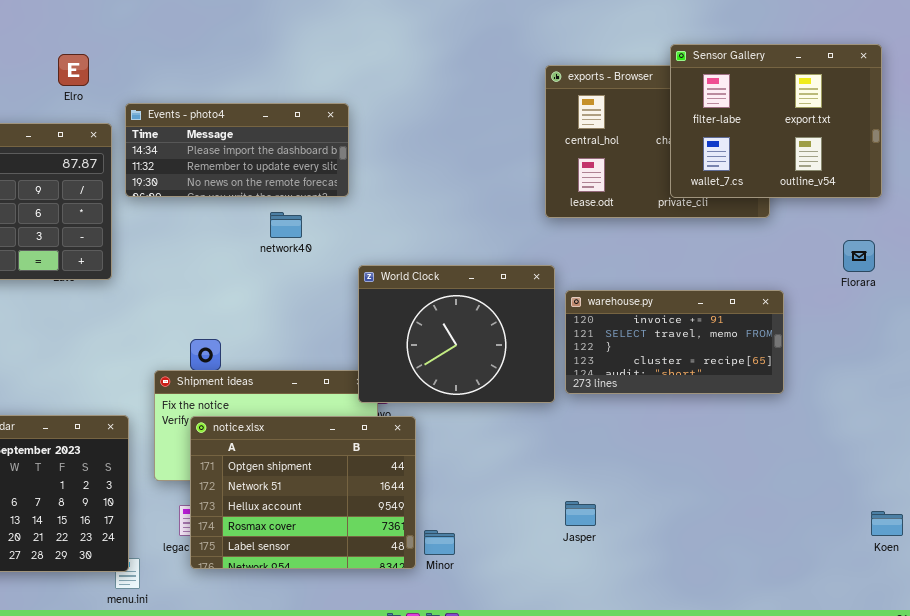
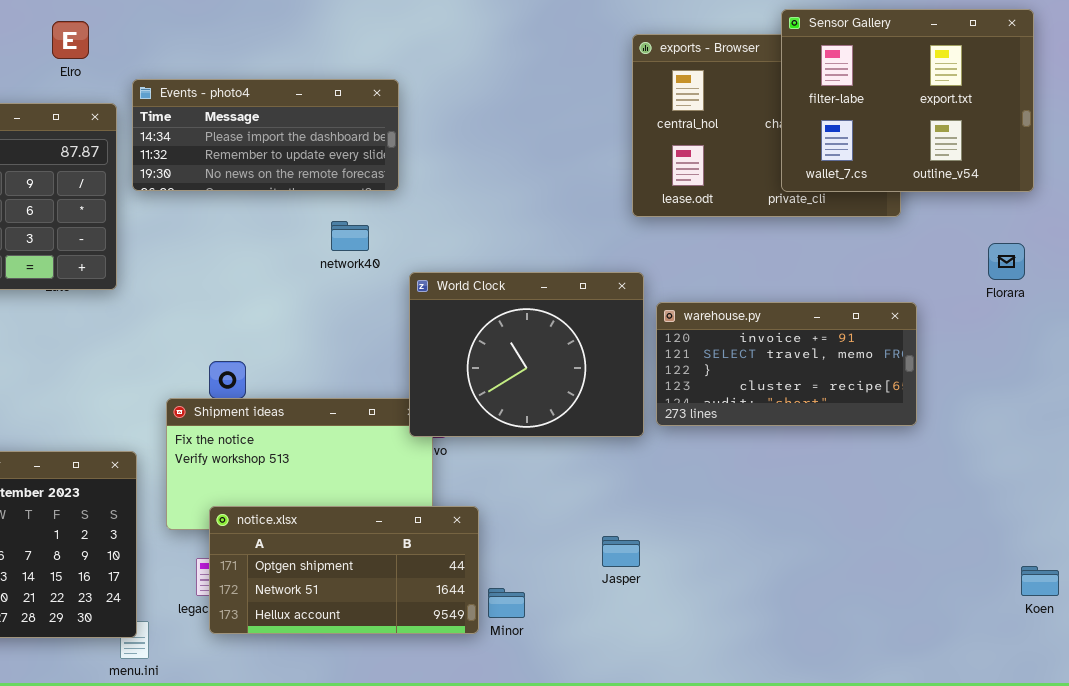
network40: [270,212,302,238] -> [331,221,369,251], moved
notice.xlsx: [190,416,416,569] -> [209,506,479,634], resized
Jasper: [565,501,596,526] -> [602,536,640,567], moved

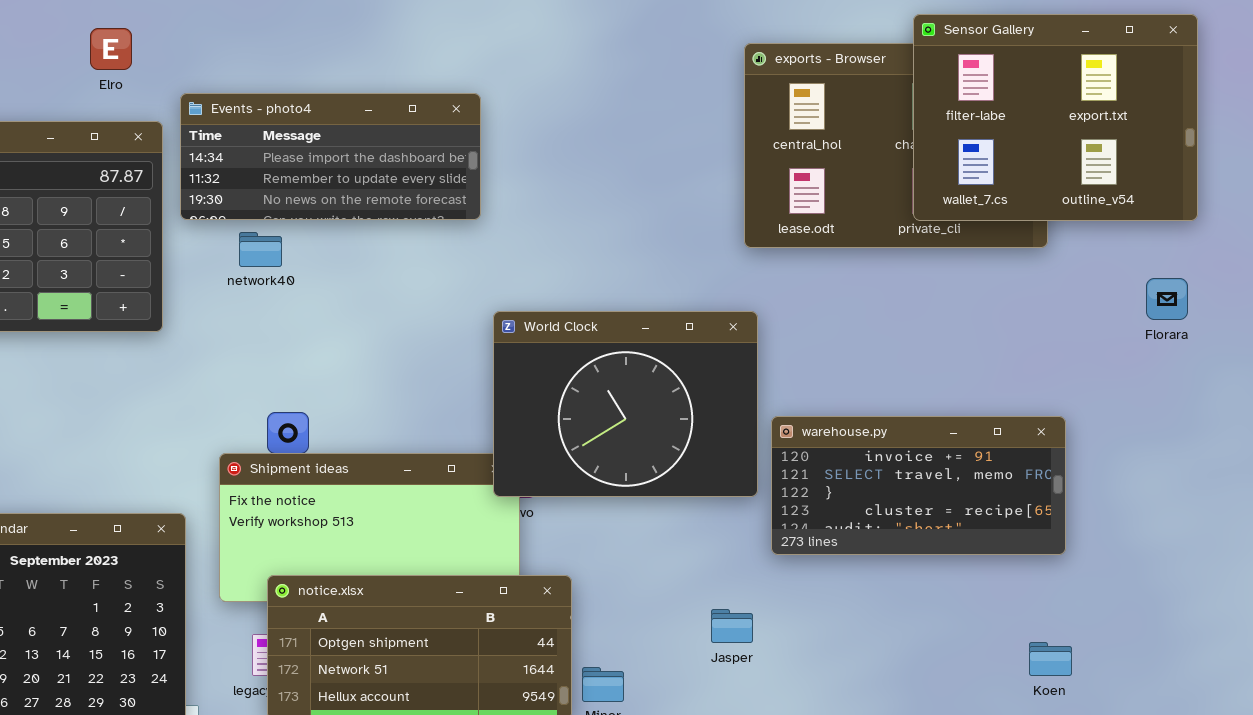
network40: [331,221,369,251] -> [239,232,282,267], moved
warehouse.py: [656,302,917,426] -> [771,416,1066,555], moved
Koen: [1021,566,1059,596] -> [1029,642,1072,676], moved

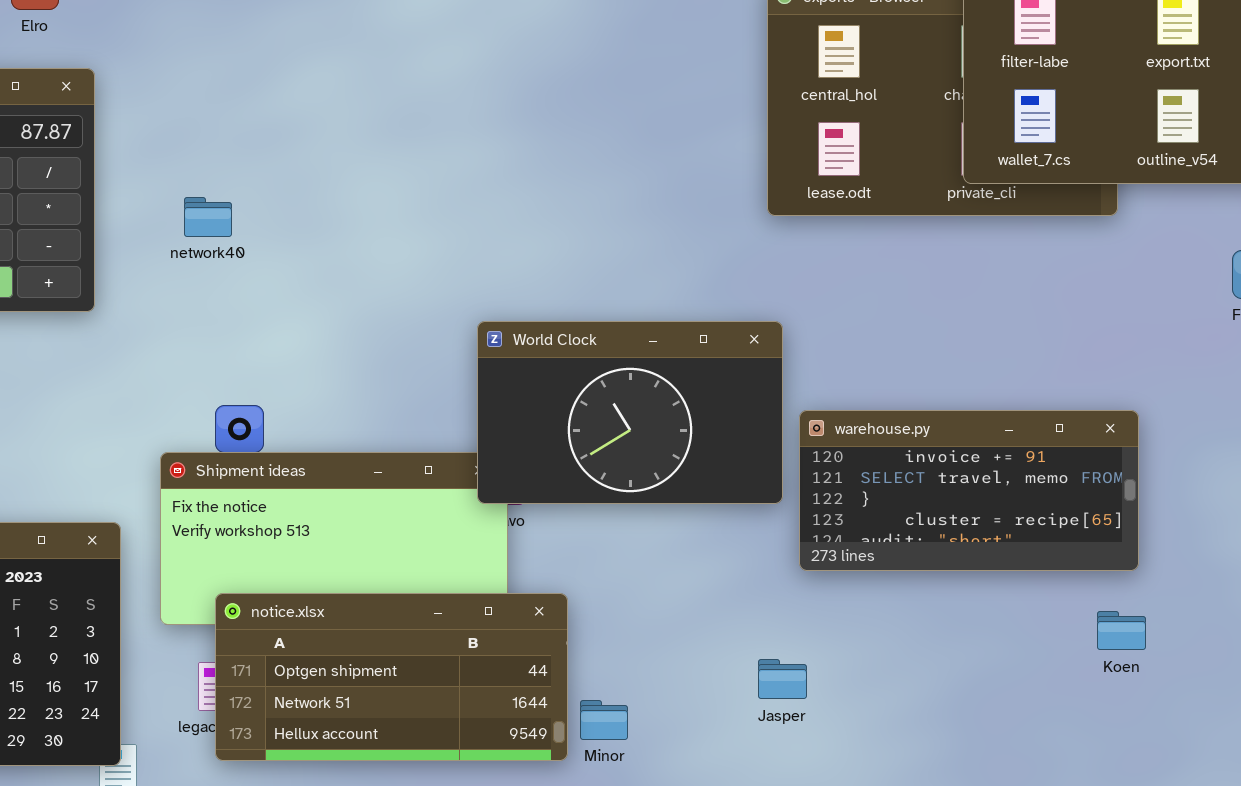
Events - photo4: [180,93,481,220] -> none, closed
World Clock: [493,311,758,497] -> [477,321,783,504], resized
Jasper: [711,609,753,643] -> [758,659,807,699], moved
Koen: [1029,642,1072,676] -> [1097,611,1146,650], moved

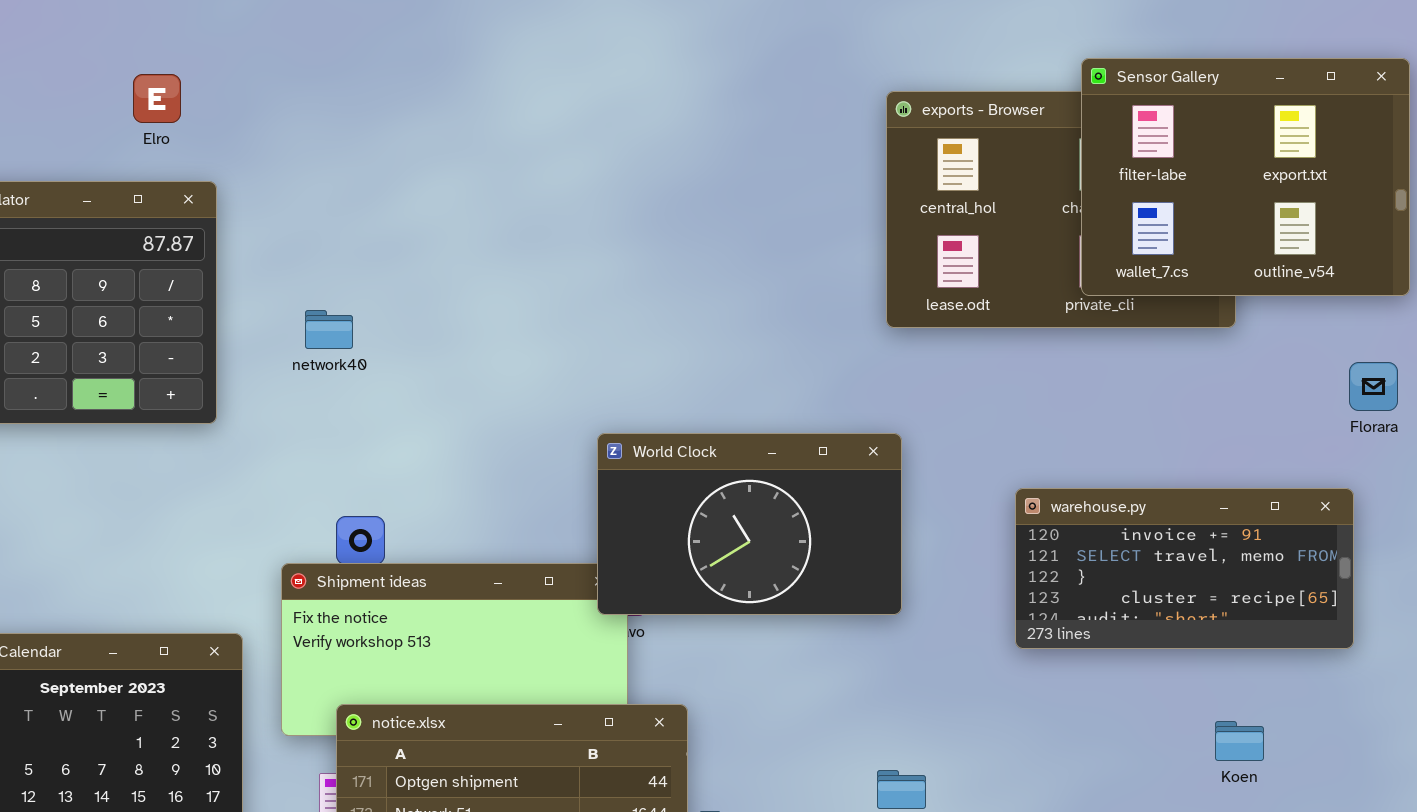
warehouse.py: [799,410,1139,571] -> [1015,488,1354,649], moved

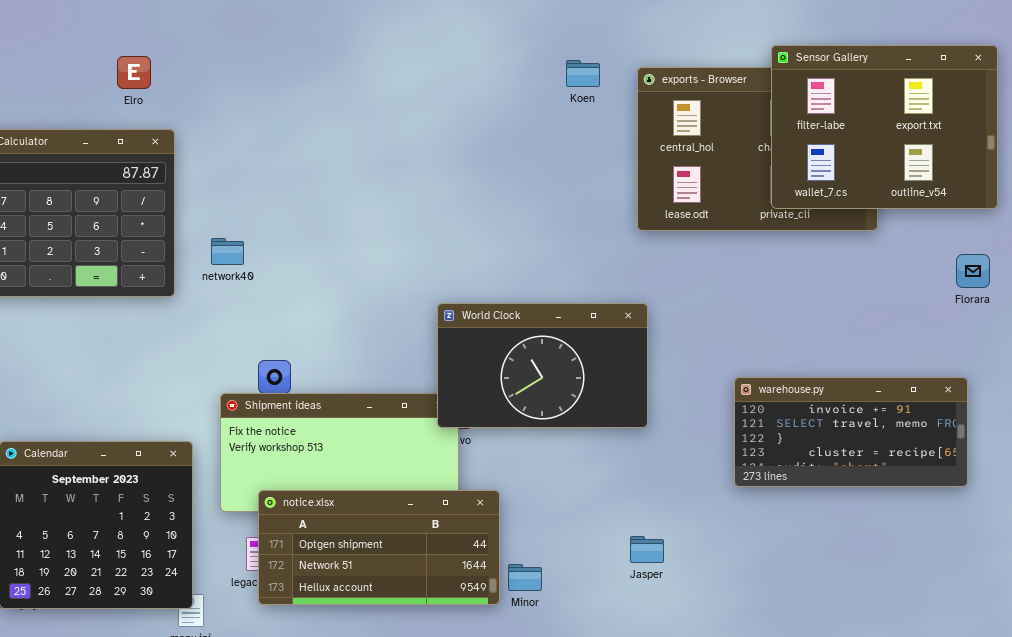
network40: [305,310,353,349] -> [211,238,244,265], moved
warehouse.py: [1015,488,1354,649] -> [734,377,968,487], moved
Koen: [1215,721,1264,761] -> [566,60,600,87], moved

